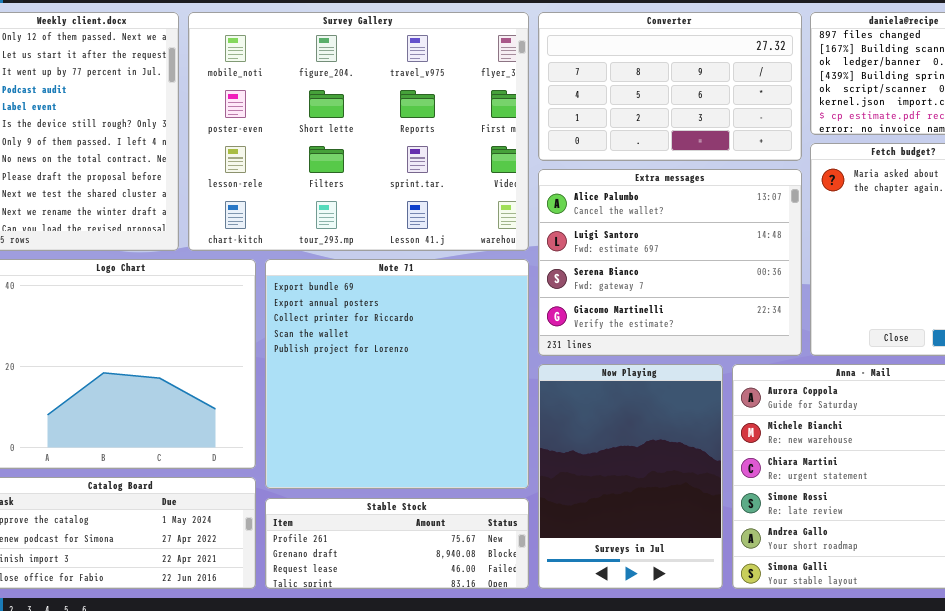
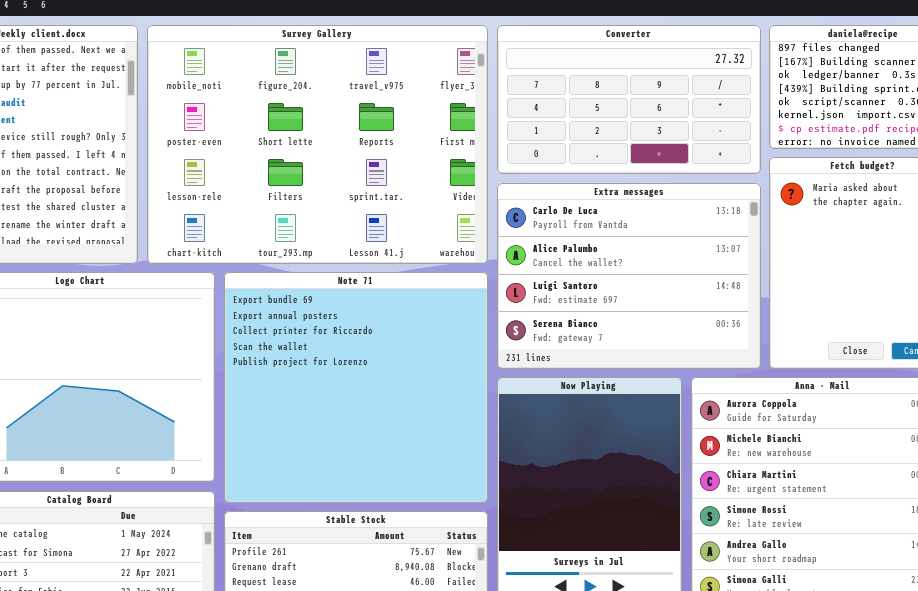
Extra messages: [538,169,802,356] -> [497,183,761,369], scrolled up 1 row

